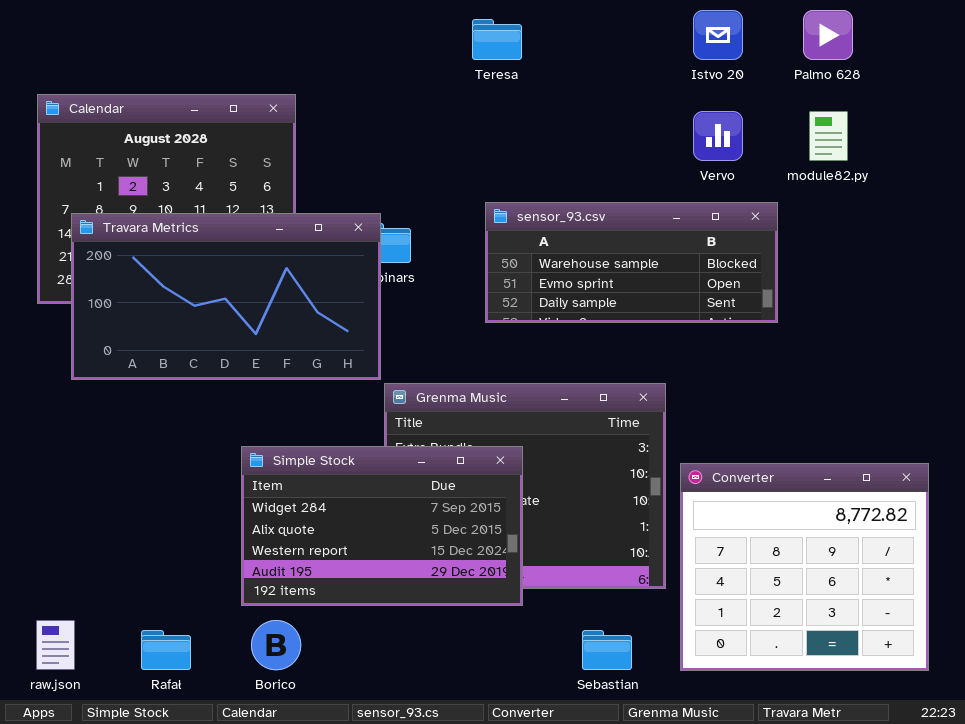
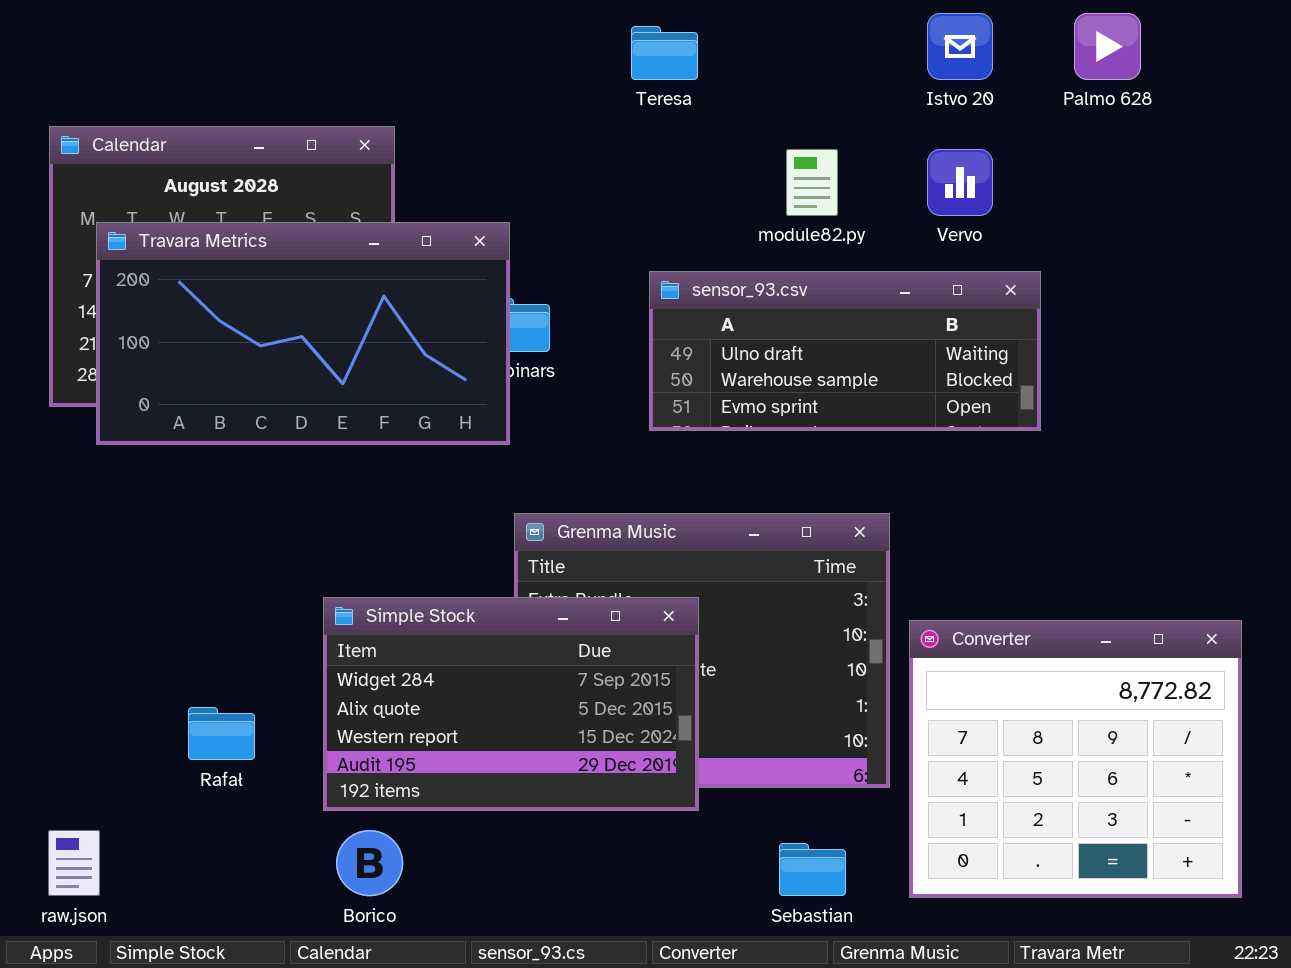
module82.py: [809,111,848,161] -> [786,149,838,216], moved
sensor_93.csv: [485,202,778,323] -> [649,271,1041,431], scrolled up 1 row
Travara Metrics: [71,213,381,380] -> [96,222,510,445], moved
Rafał: [141,630,191,670] -> [188,707,255,760], moved

